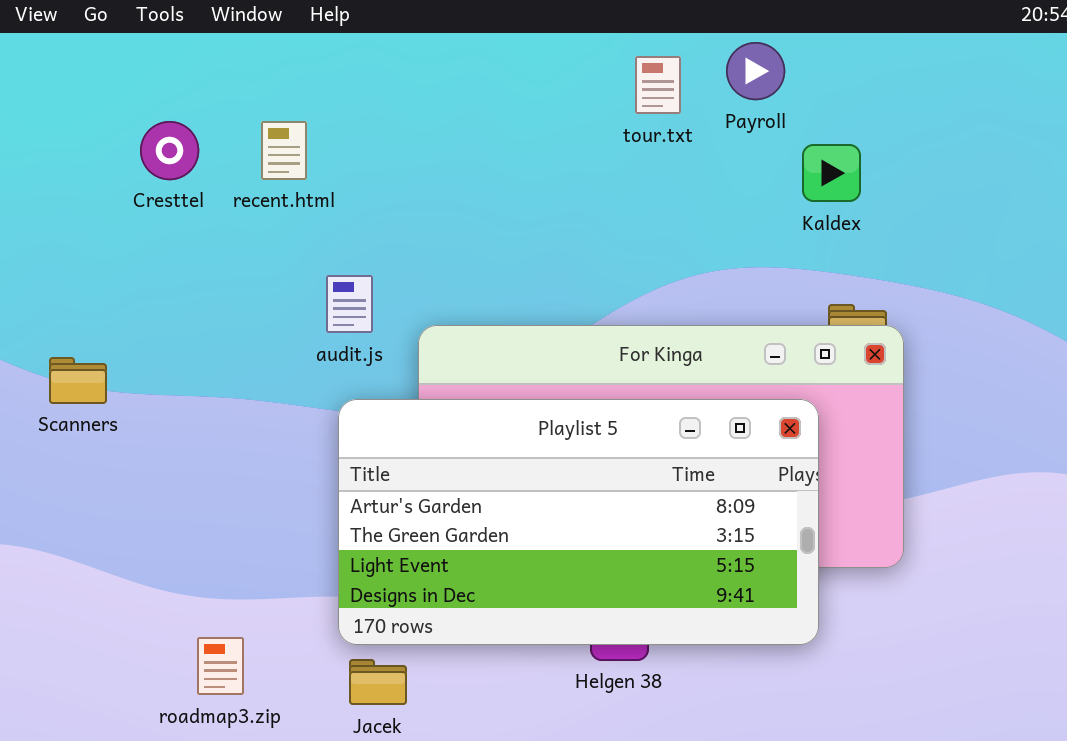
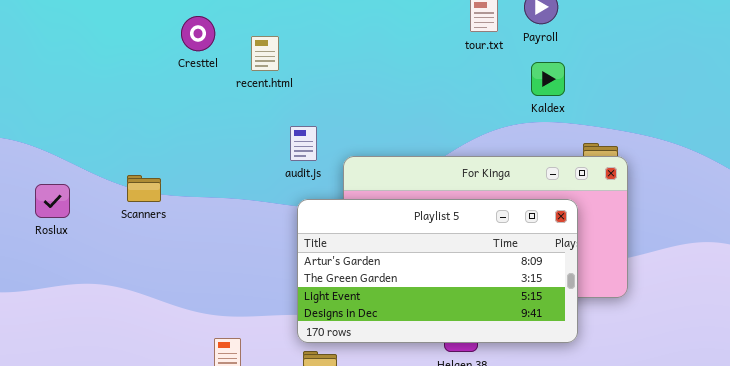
Cresttel: [140,121,199,180] -> [181,16,215,51], moved
Kaldex: [802,144,861,202] -> [531,62,565,96], moved

